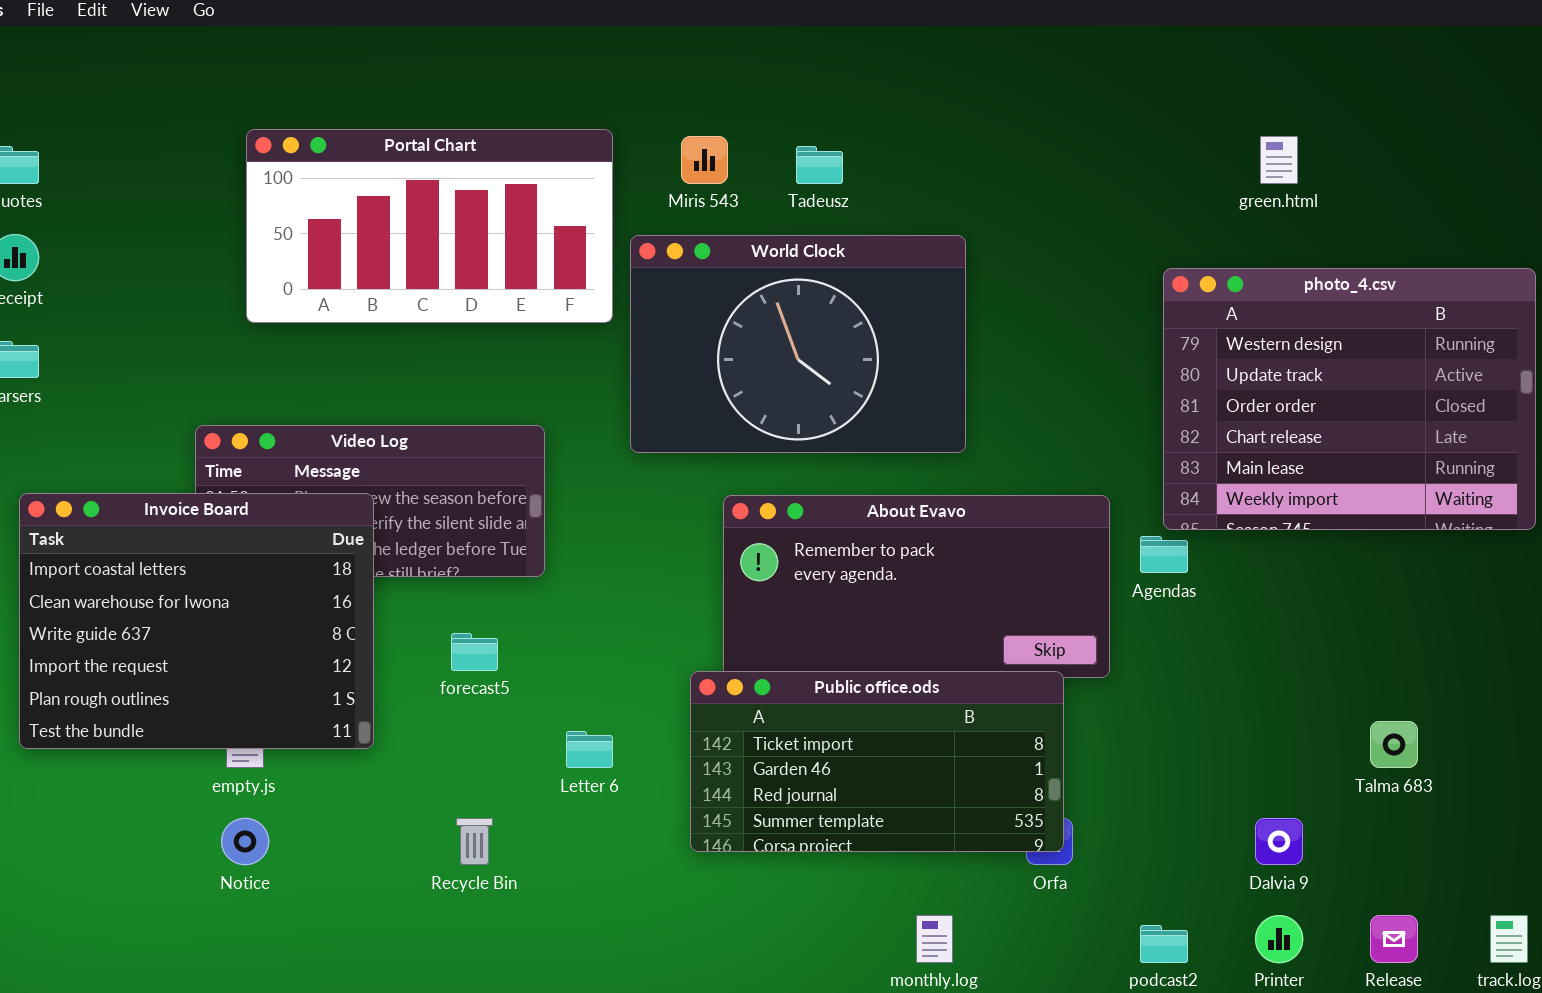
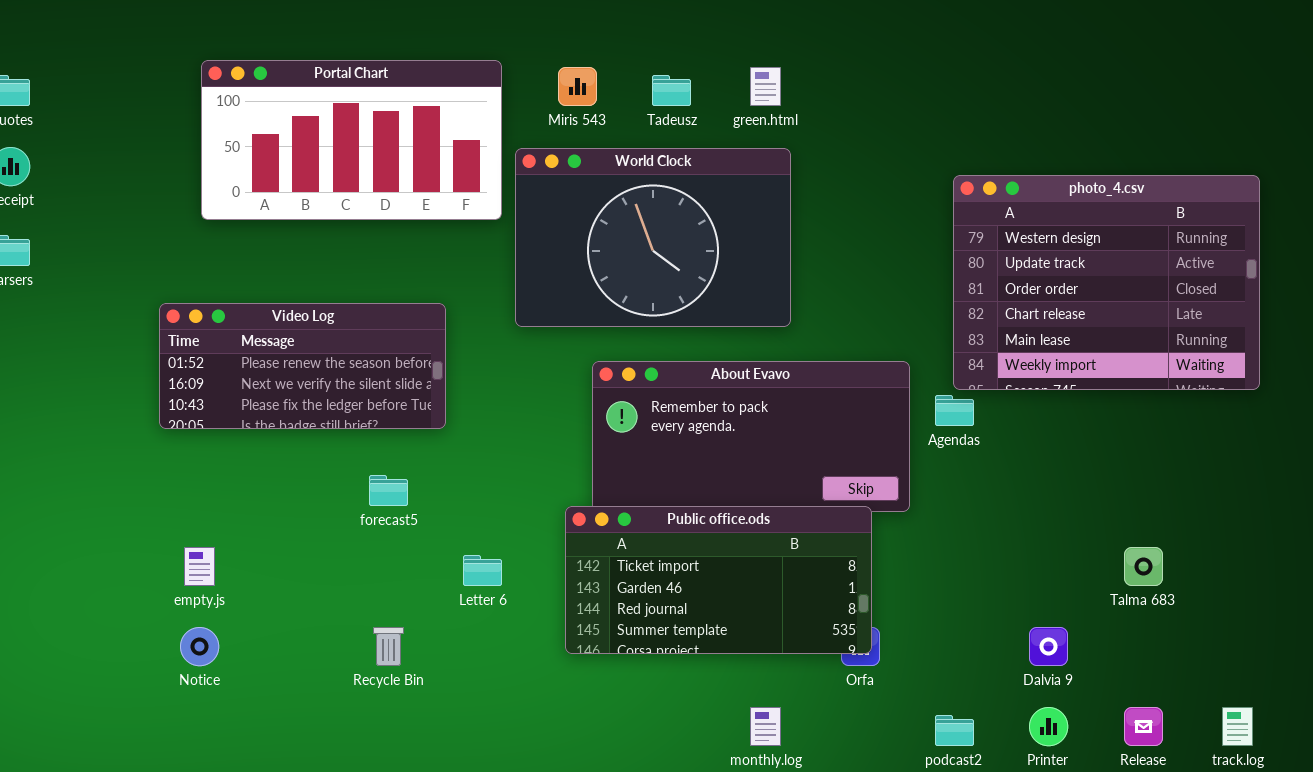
green.html: [1260,136,1298,184] -> [750,67,781,106], moved
Invoice Board: [19,493,374,749] -> none, closed

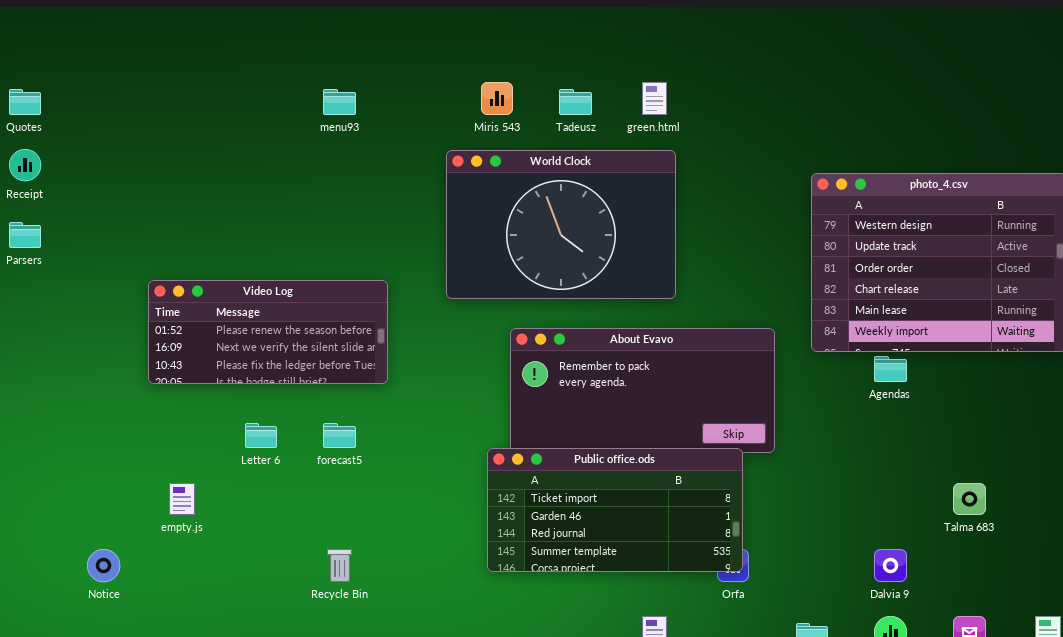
Portal Chart: [201,60,502,220] -> none, closed
Agendas: [935,395,974,426] -> [874,356,907,382], moved
Letter 6: [463,555,502,586] -> [245,423,277,448], moved
Notice: [180,627,219,666] -> [87,549,120,582], moved

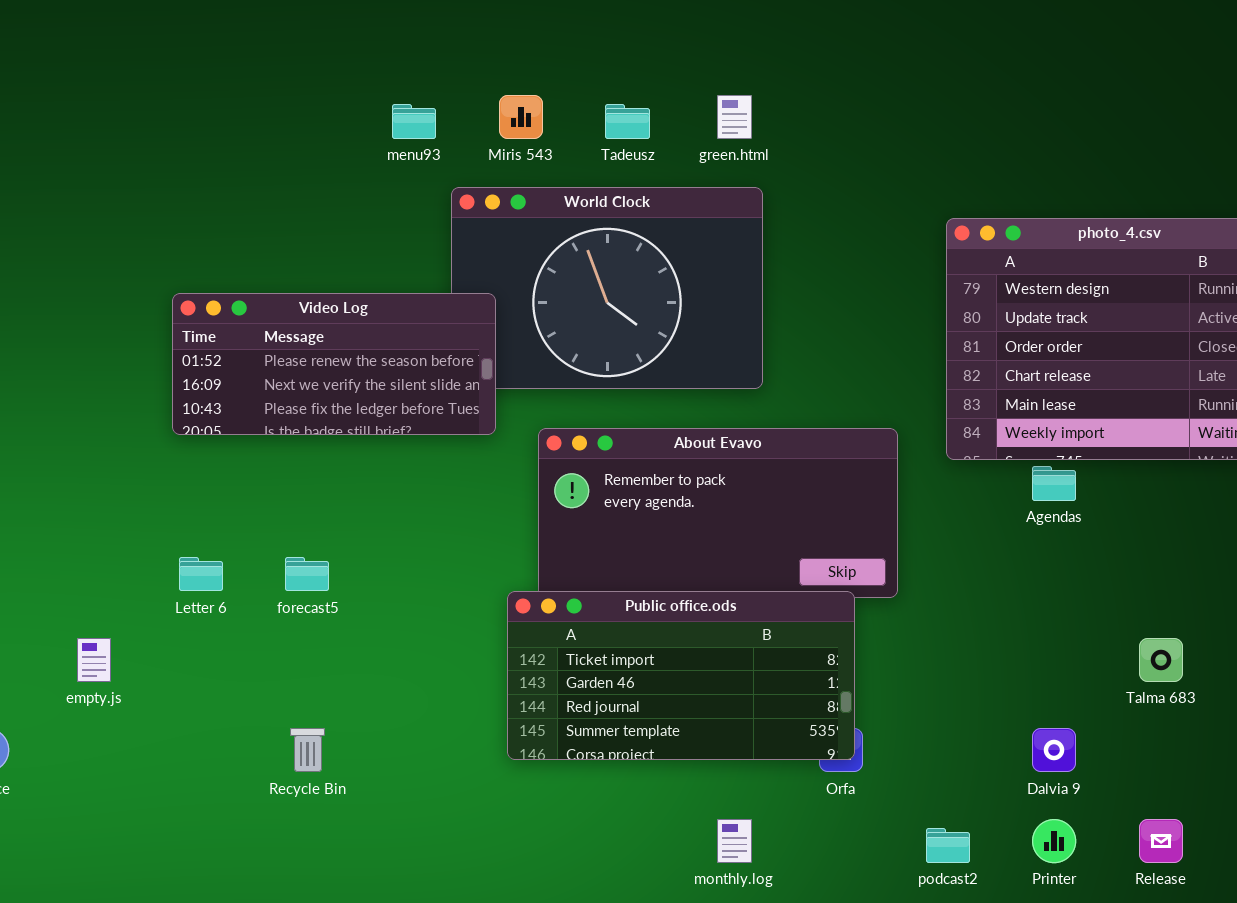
menu93: [323,89,356,115] -> [392,104,436,139], moved
Video Log: [148,280,388,384] -> [172,293,496,435], moved

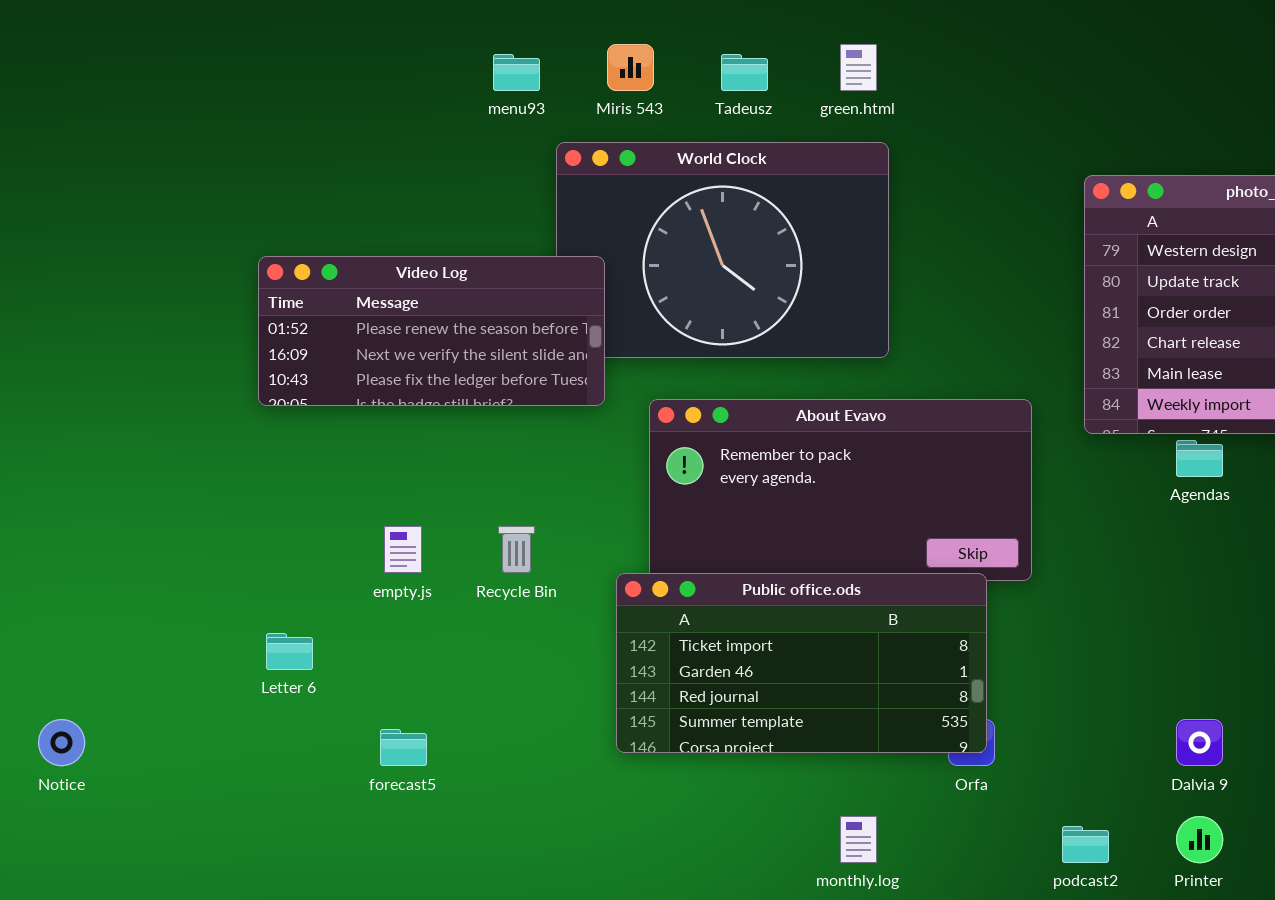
Letter 6: [179,557,223,591] -> [266,633,313,670], moved
forecast5: [285,557,329,591] -> [380,729,427,766], moved
empty.js: [77,638,111,682] -> [384,526,422,573], moved
Recycle Bin: [290,728,325,772] -> [498,526,535,573], moved

